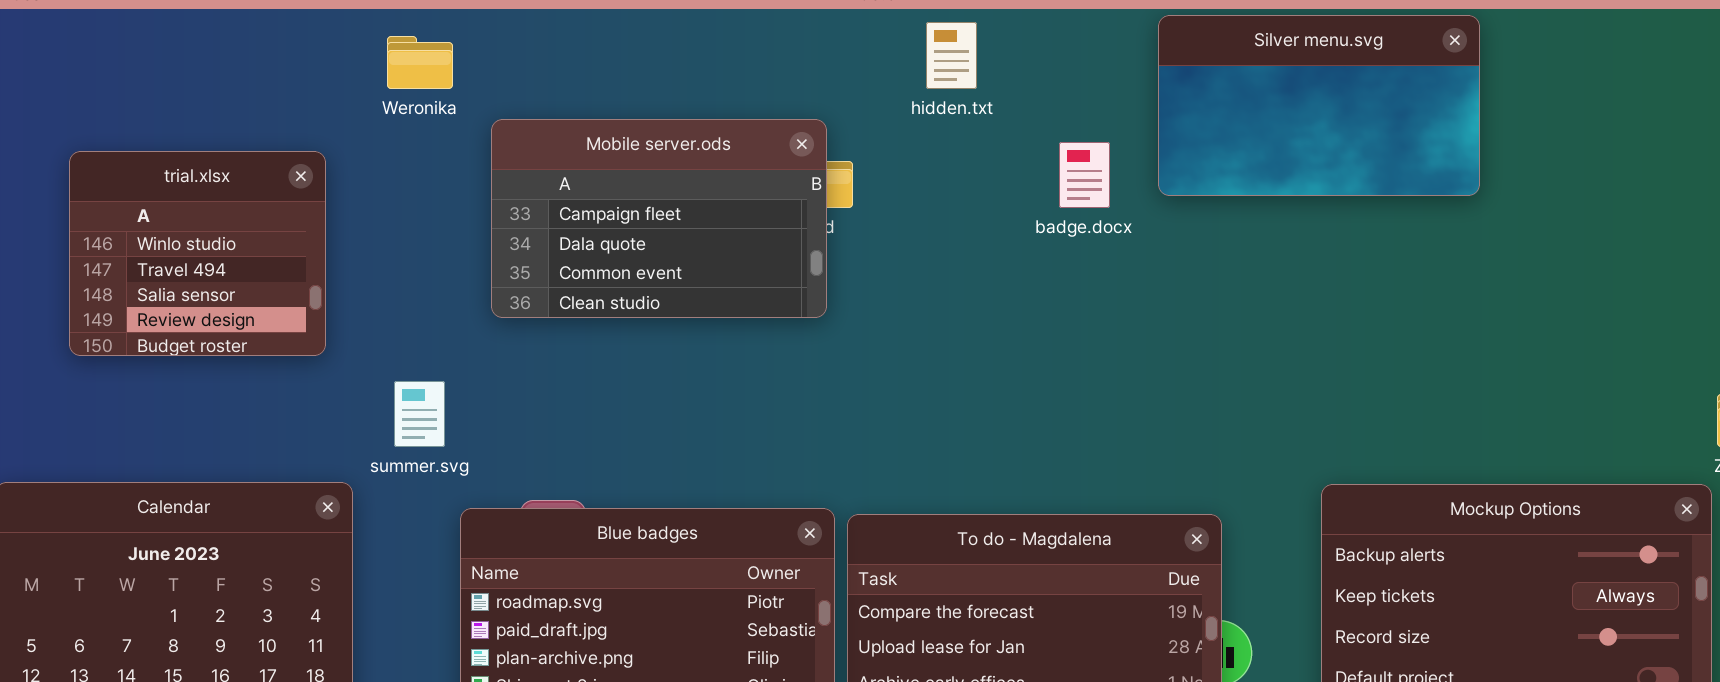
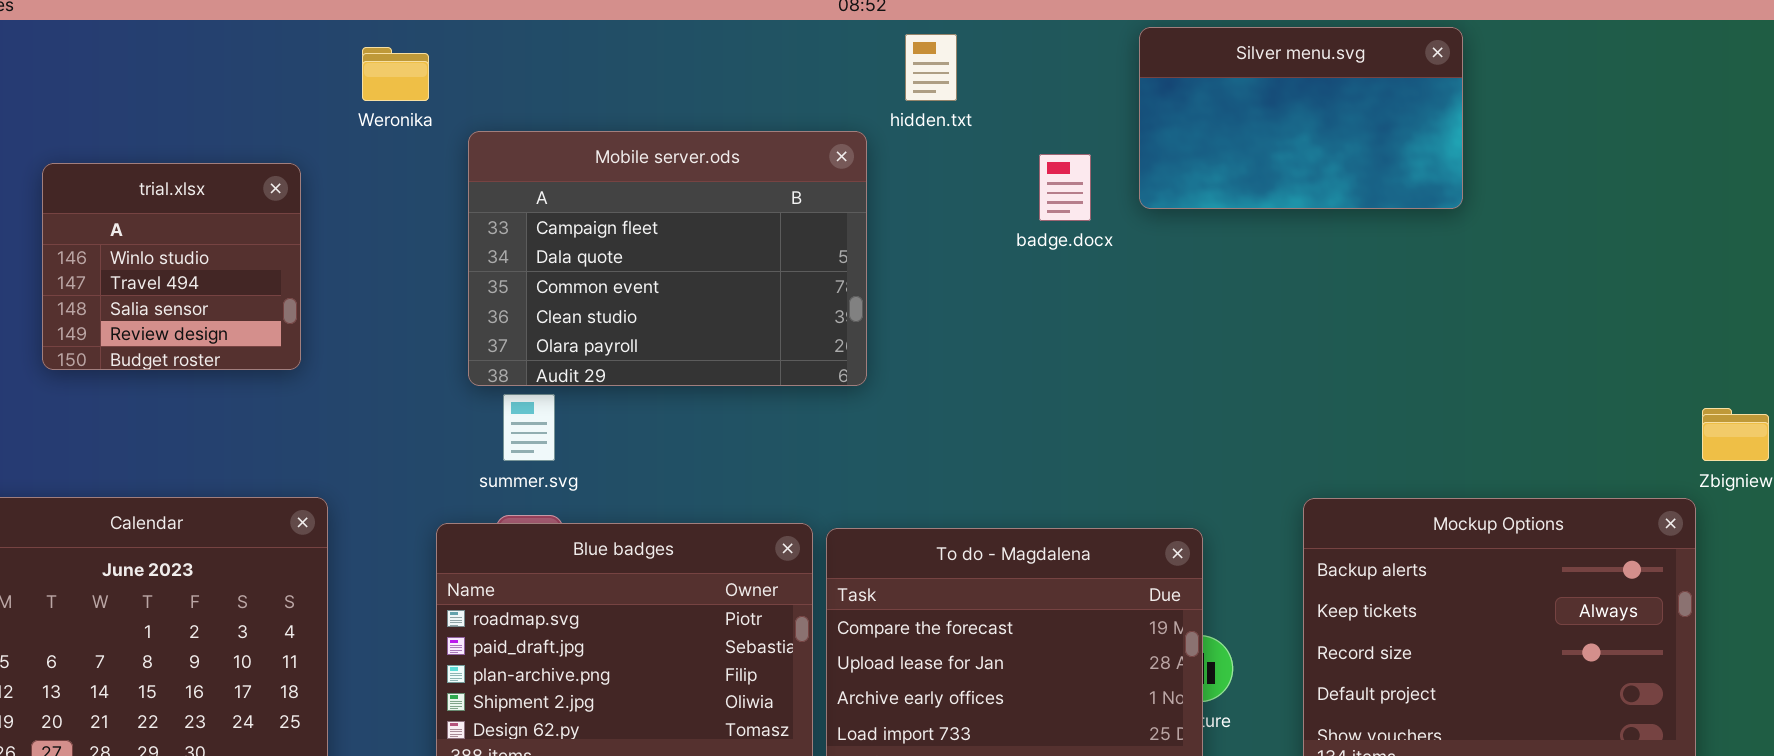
Mobile server.ods: [491,119,827,318] -> [468,131,867,386], resized
summer.svg: [394,381,445,447] -> [503,394,555,461], moved

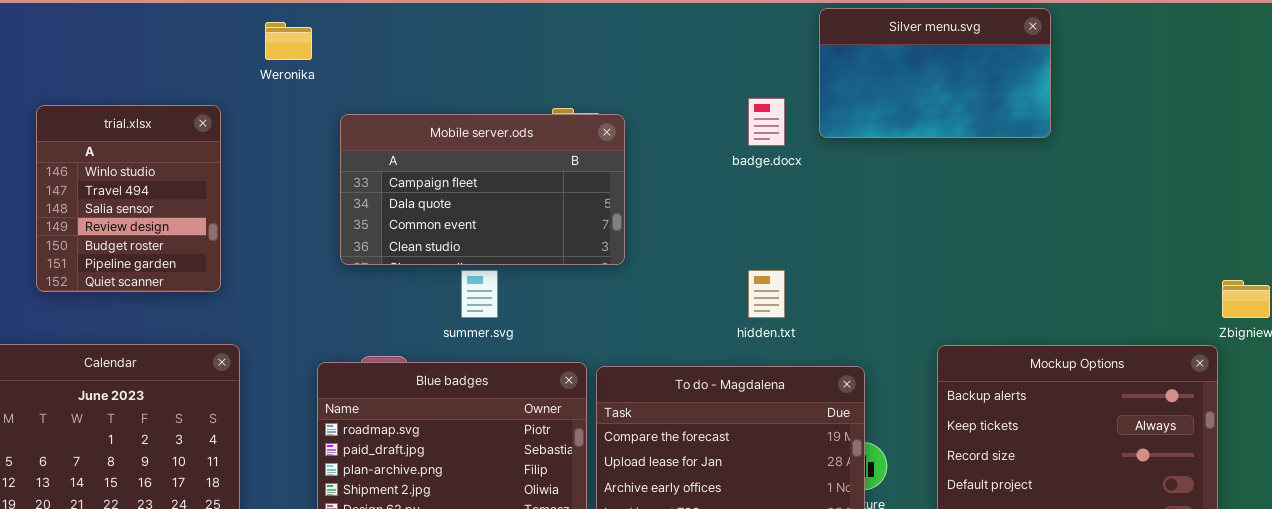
hidden.txt: [905,34,957,101] -> [748,270,785,318], moved
Mobile server.ods: [468,131,867,386] -> [340,114,625,265], resized
trial.xlsx: [42,163,301,370] -> [36,105,221,292], resized
summer.svg: [503,394,555,461] -> [461,270,498,318], moved

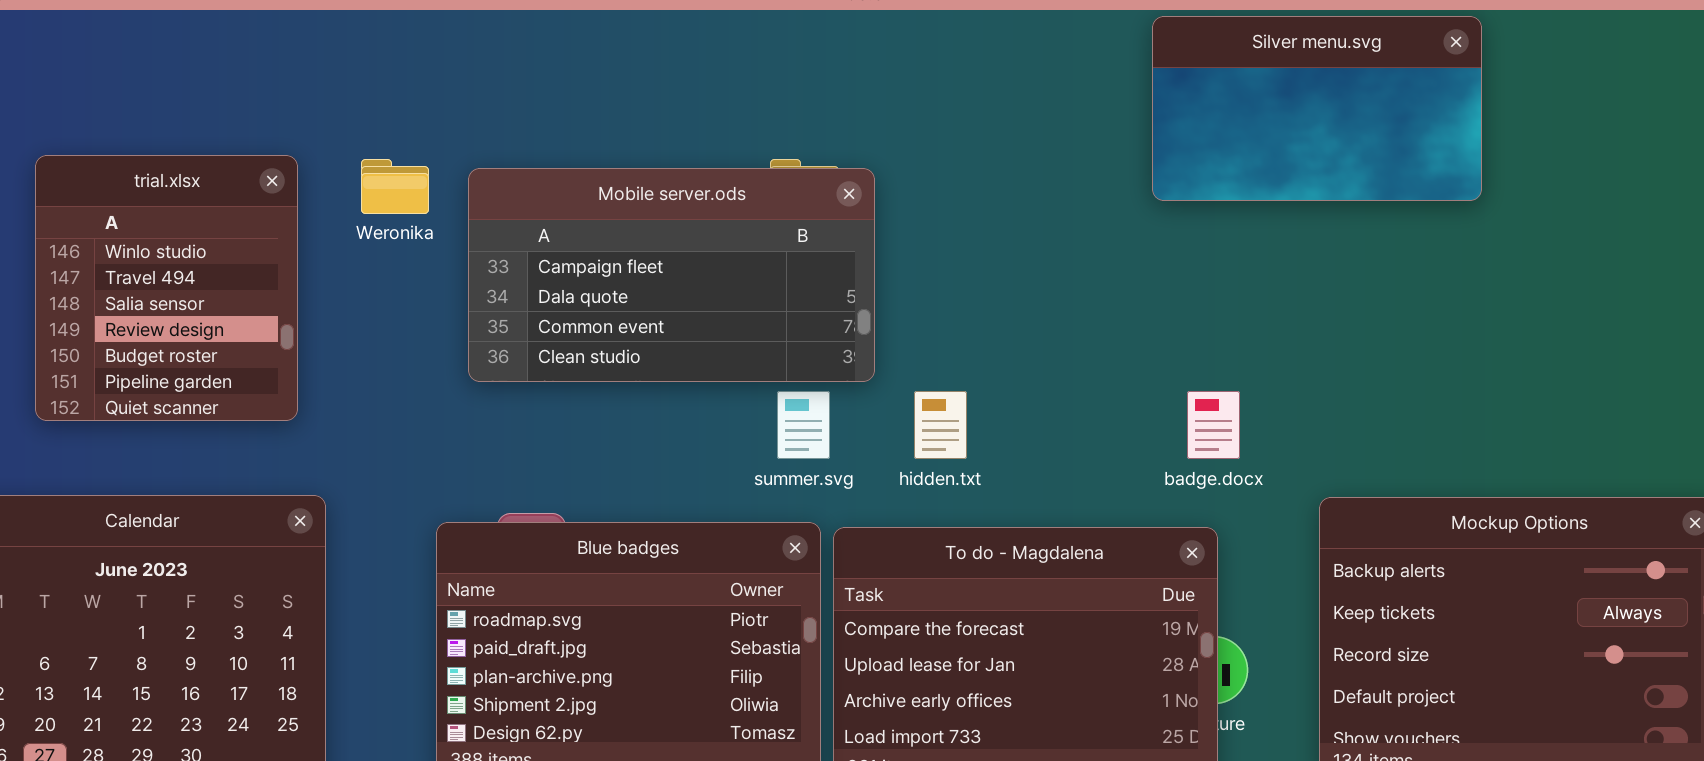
Weronika: [265,22,312,60] -> [361,159,429,214], moved
badge.docx: [748,98,785,146] -> [1187,391,1240,459], moved
summer.svg: [461,270,498,318] -> [777,391,830,459], moved
hidden.txt: [748,270,785,318] -> [914,391,967,459], moved

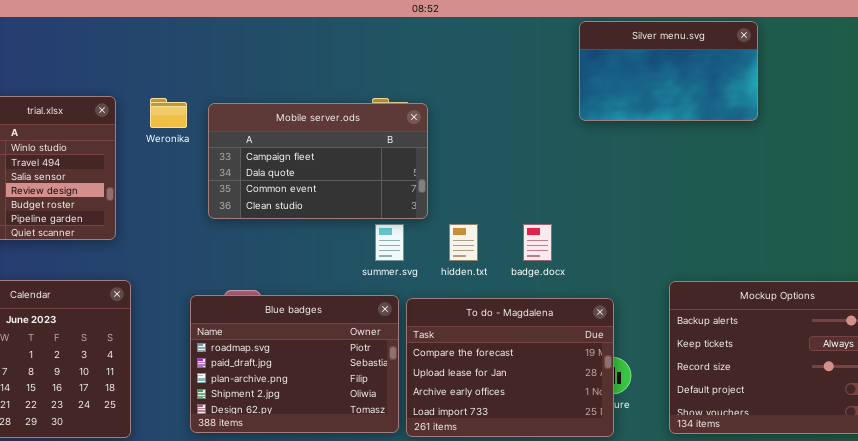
badge.docx: [1187,391,1240,459] -> [523,224,552,261], moved

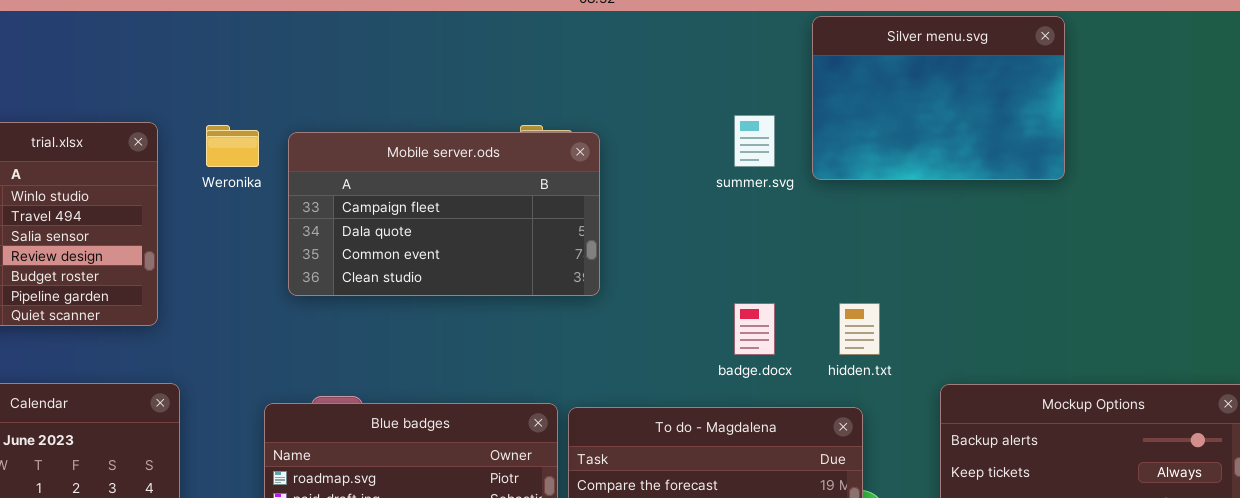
Silver menu.svg: [579,21,758,121] -> [812,16,1065,180], resized
summer.svg: [375,224,404,261] -> [734,115,775,167], moved
hidden.txt: [449,224,478,261] -> [839,303,880,355], moved

